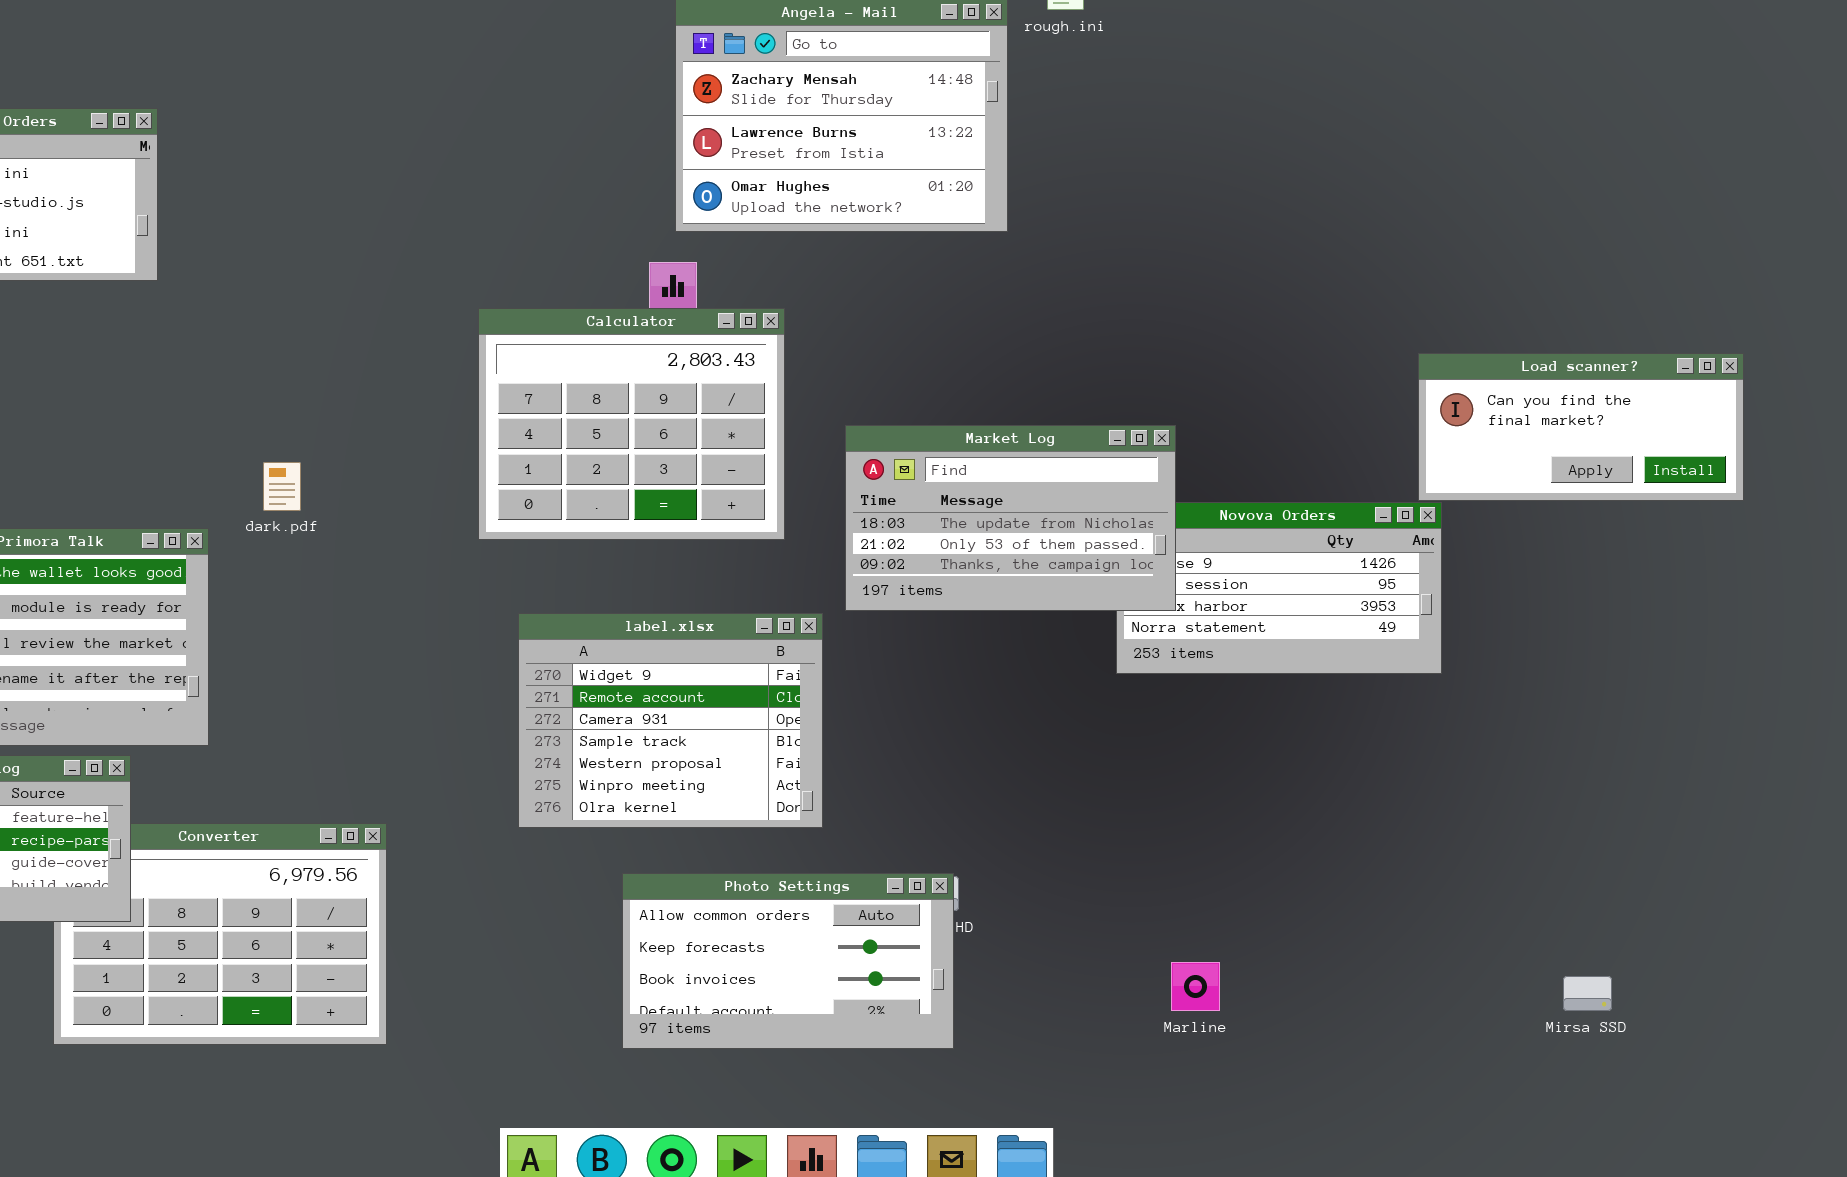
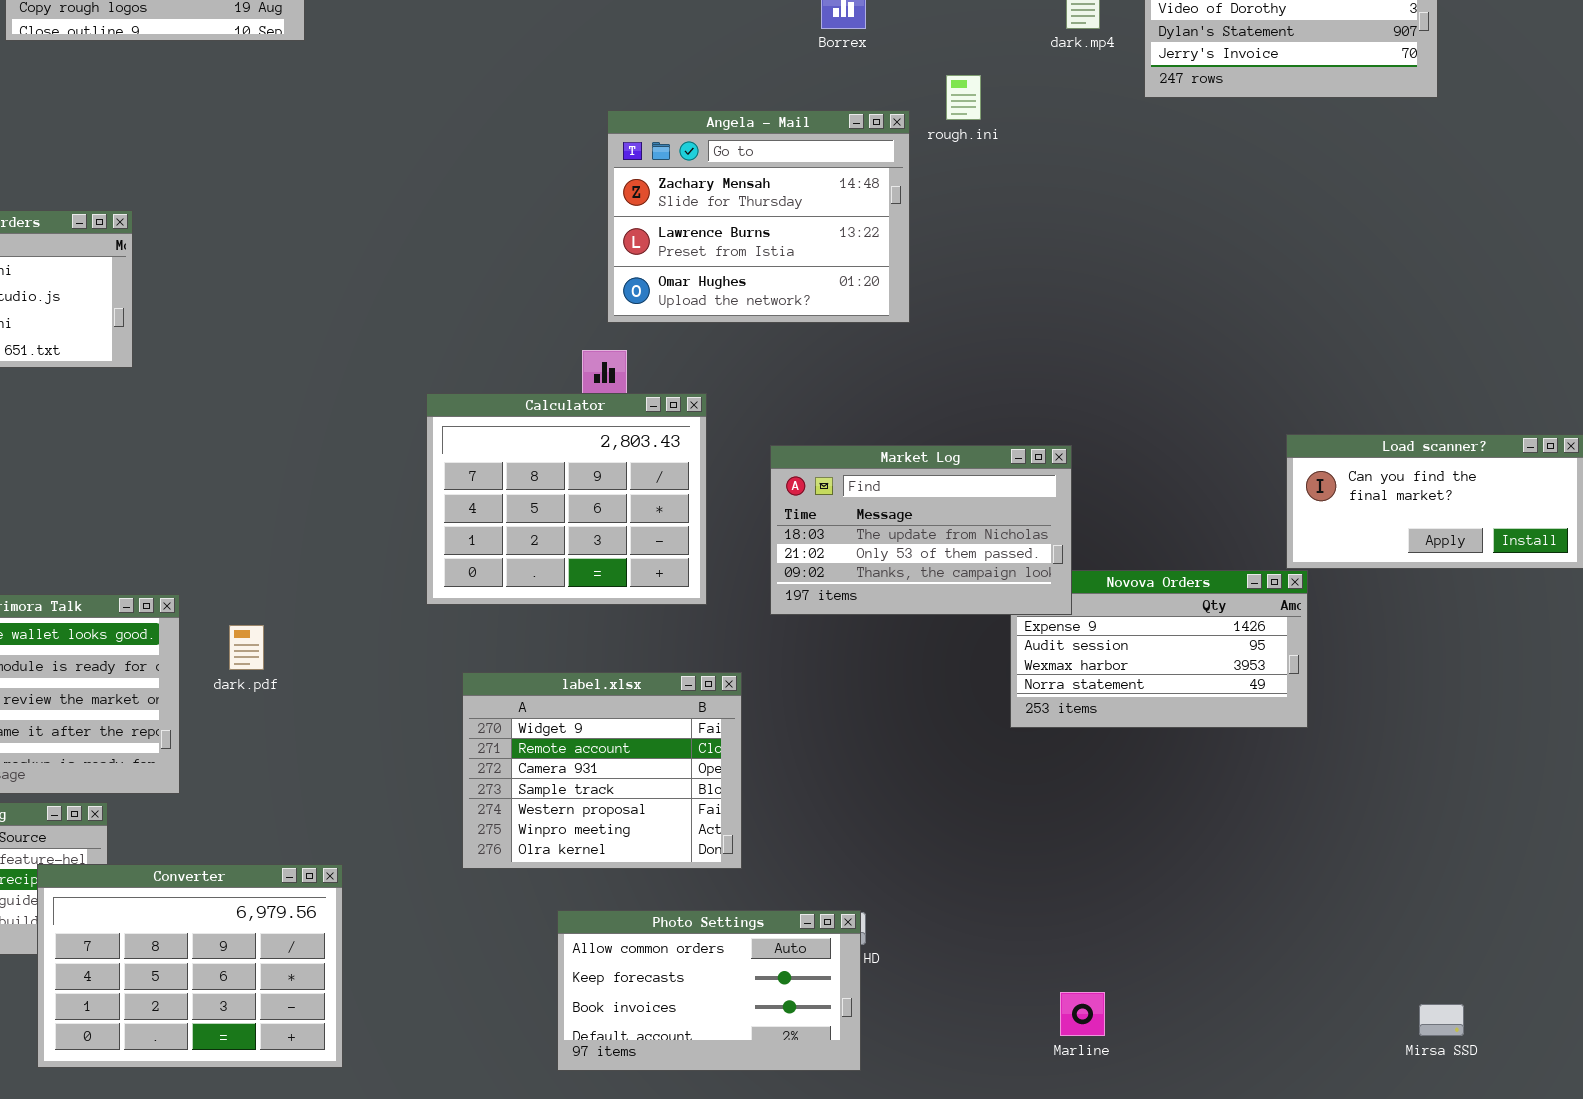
Market Log: [845,425,1176,611] -> [770,445,1072,615], moved
dark.pdf: [263,462,301,511] -> [229,625,264,670], moved
Converter: [53,823,387,1045] -> [37,864,343,1068], raised

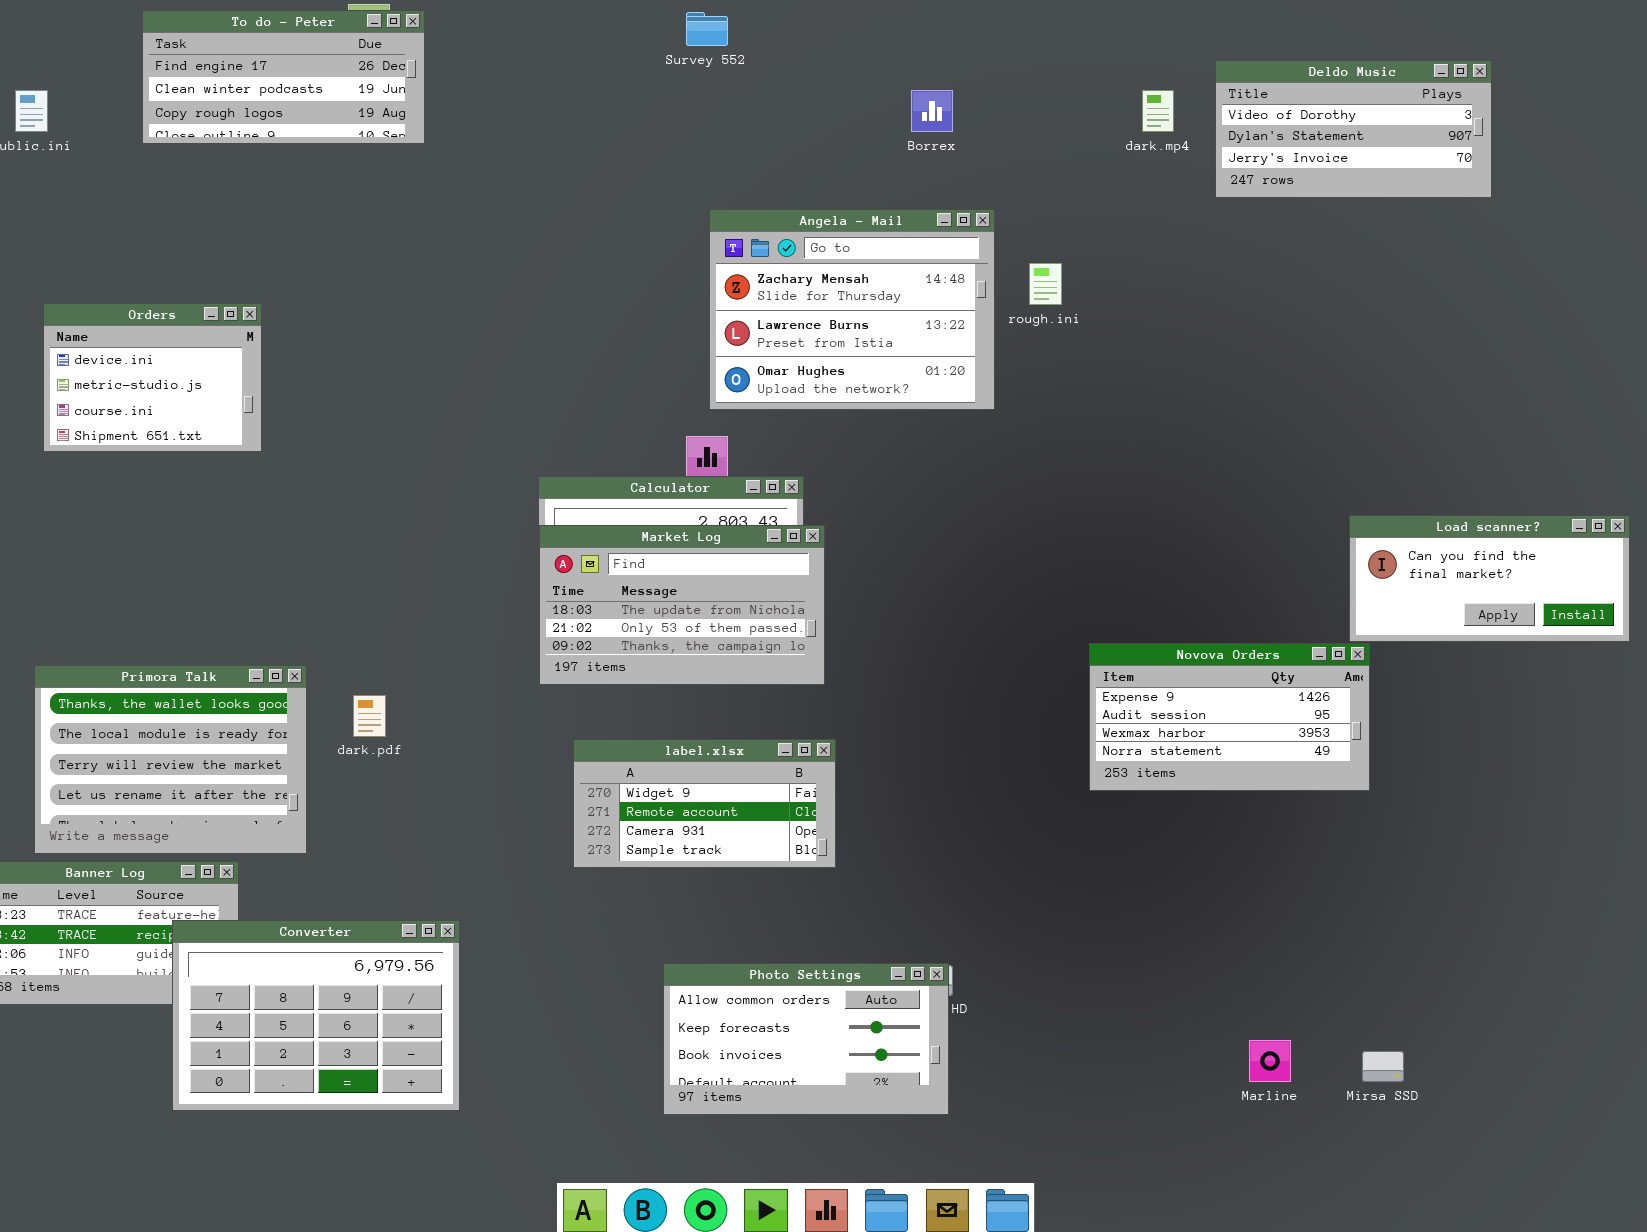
rough.ini: [946,75,981,120] -> [1029,263,1062,305], moved
Market Log: [770,445,1072,615] -> [539,525,825,685], moved
label.xlsx: [462,672,742,869] -> [573,739,836,868], resized
Marline: [1060,992,1105,1036] -> [1249,1040,1291,1082], moved
Mirsa SSD: [1419,1004,1464,1036] -> [1362,1051,1404,1082], moved

